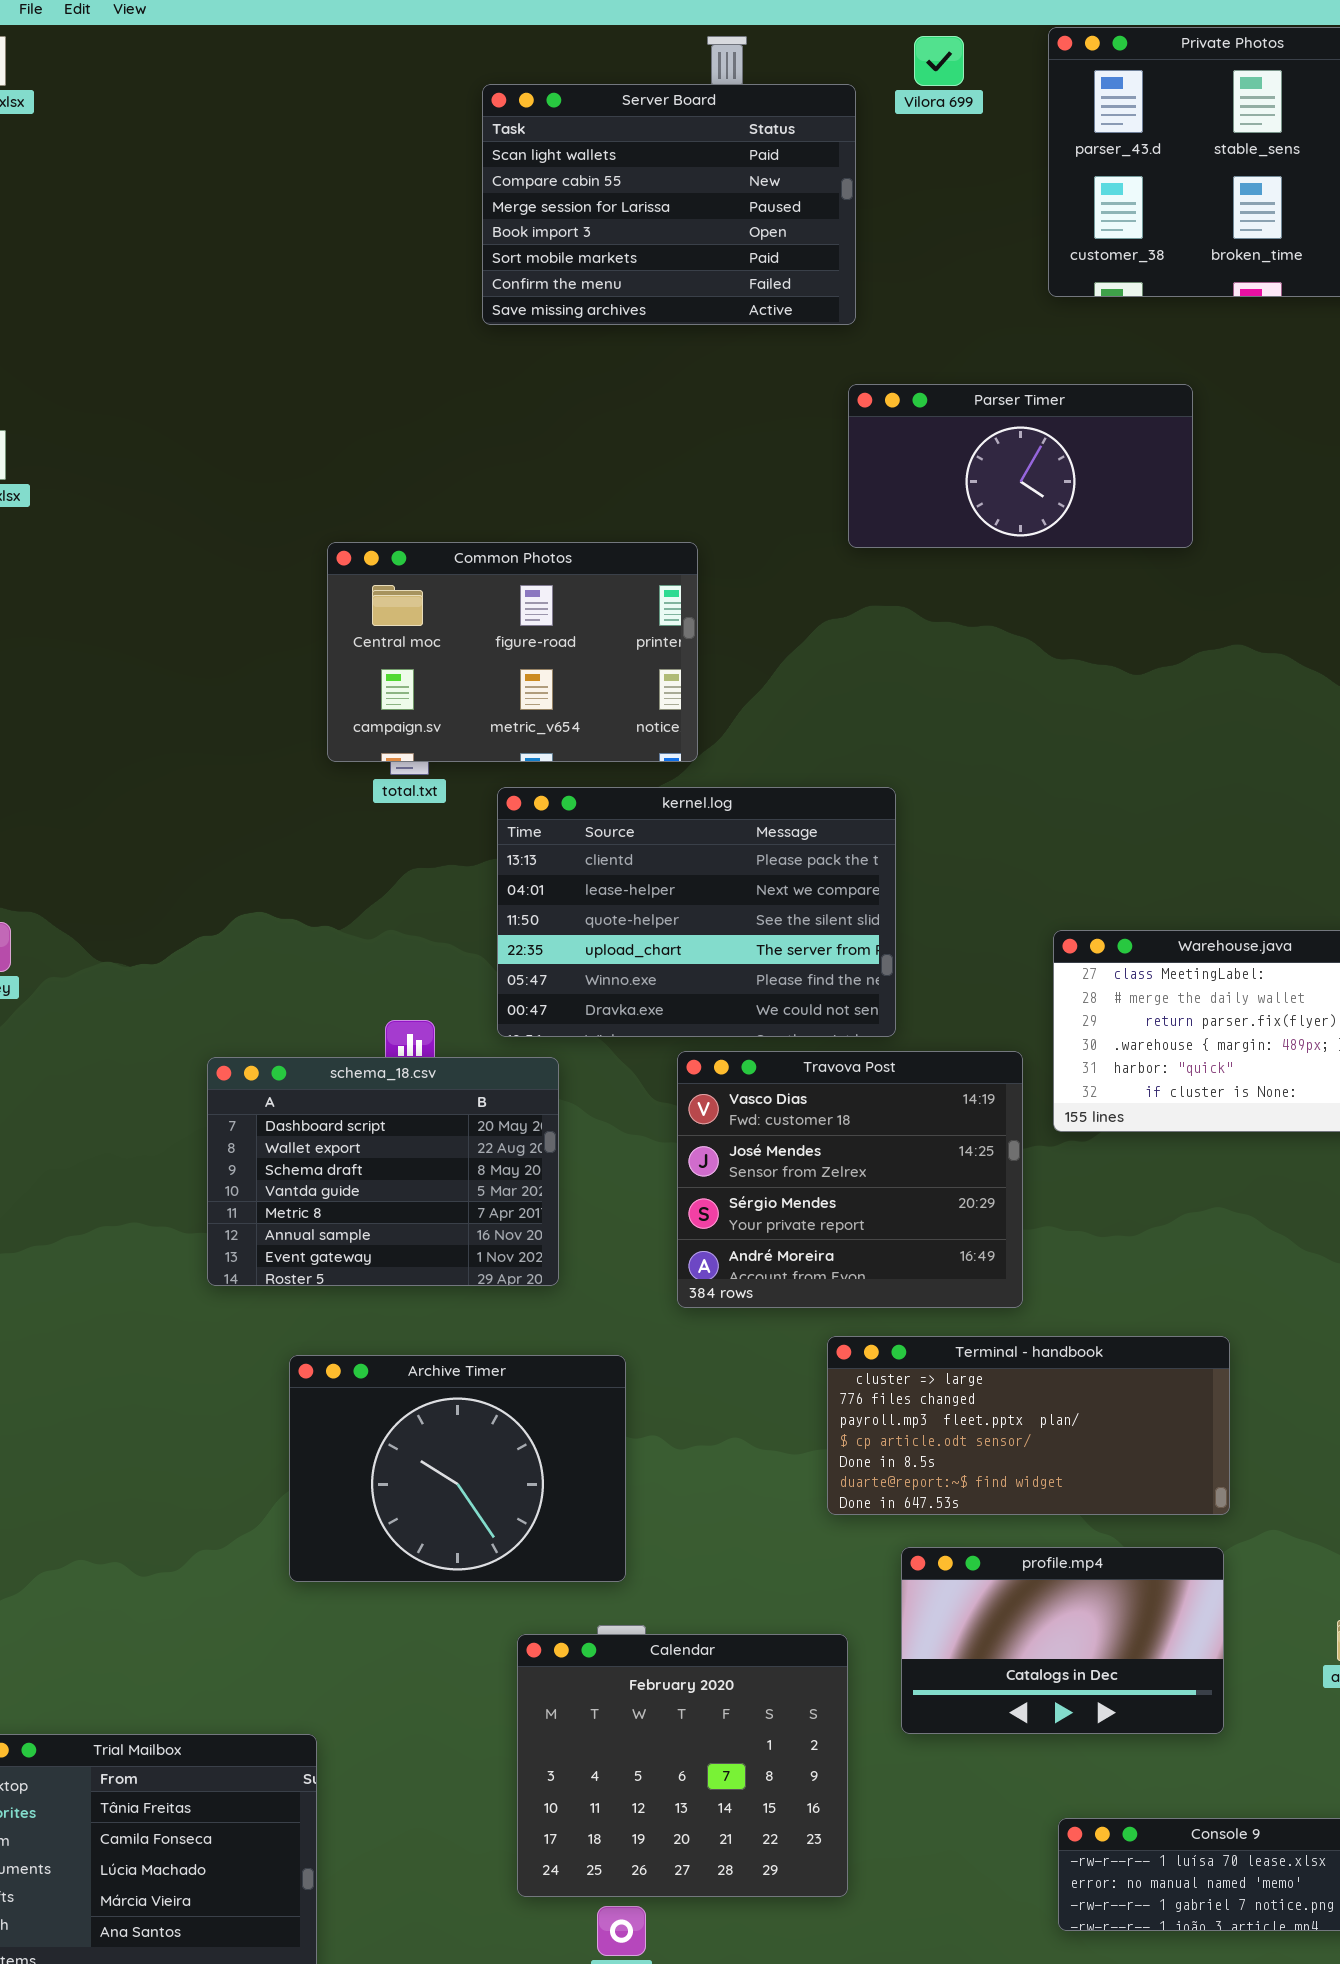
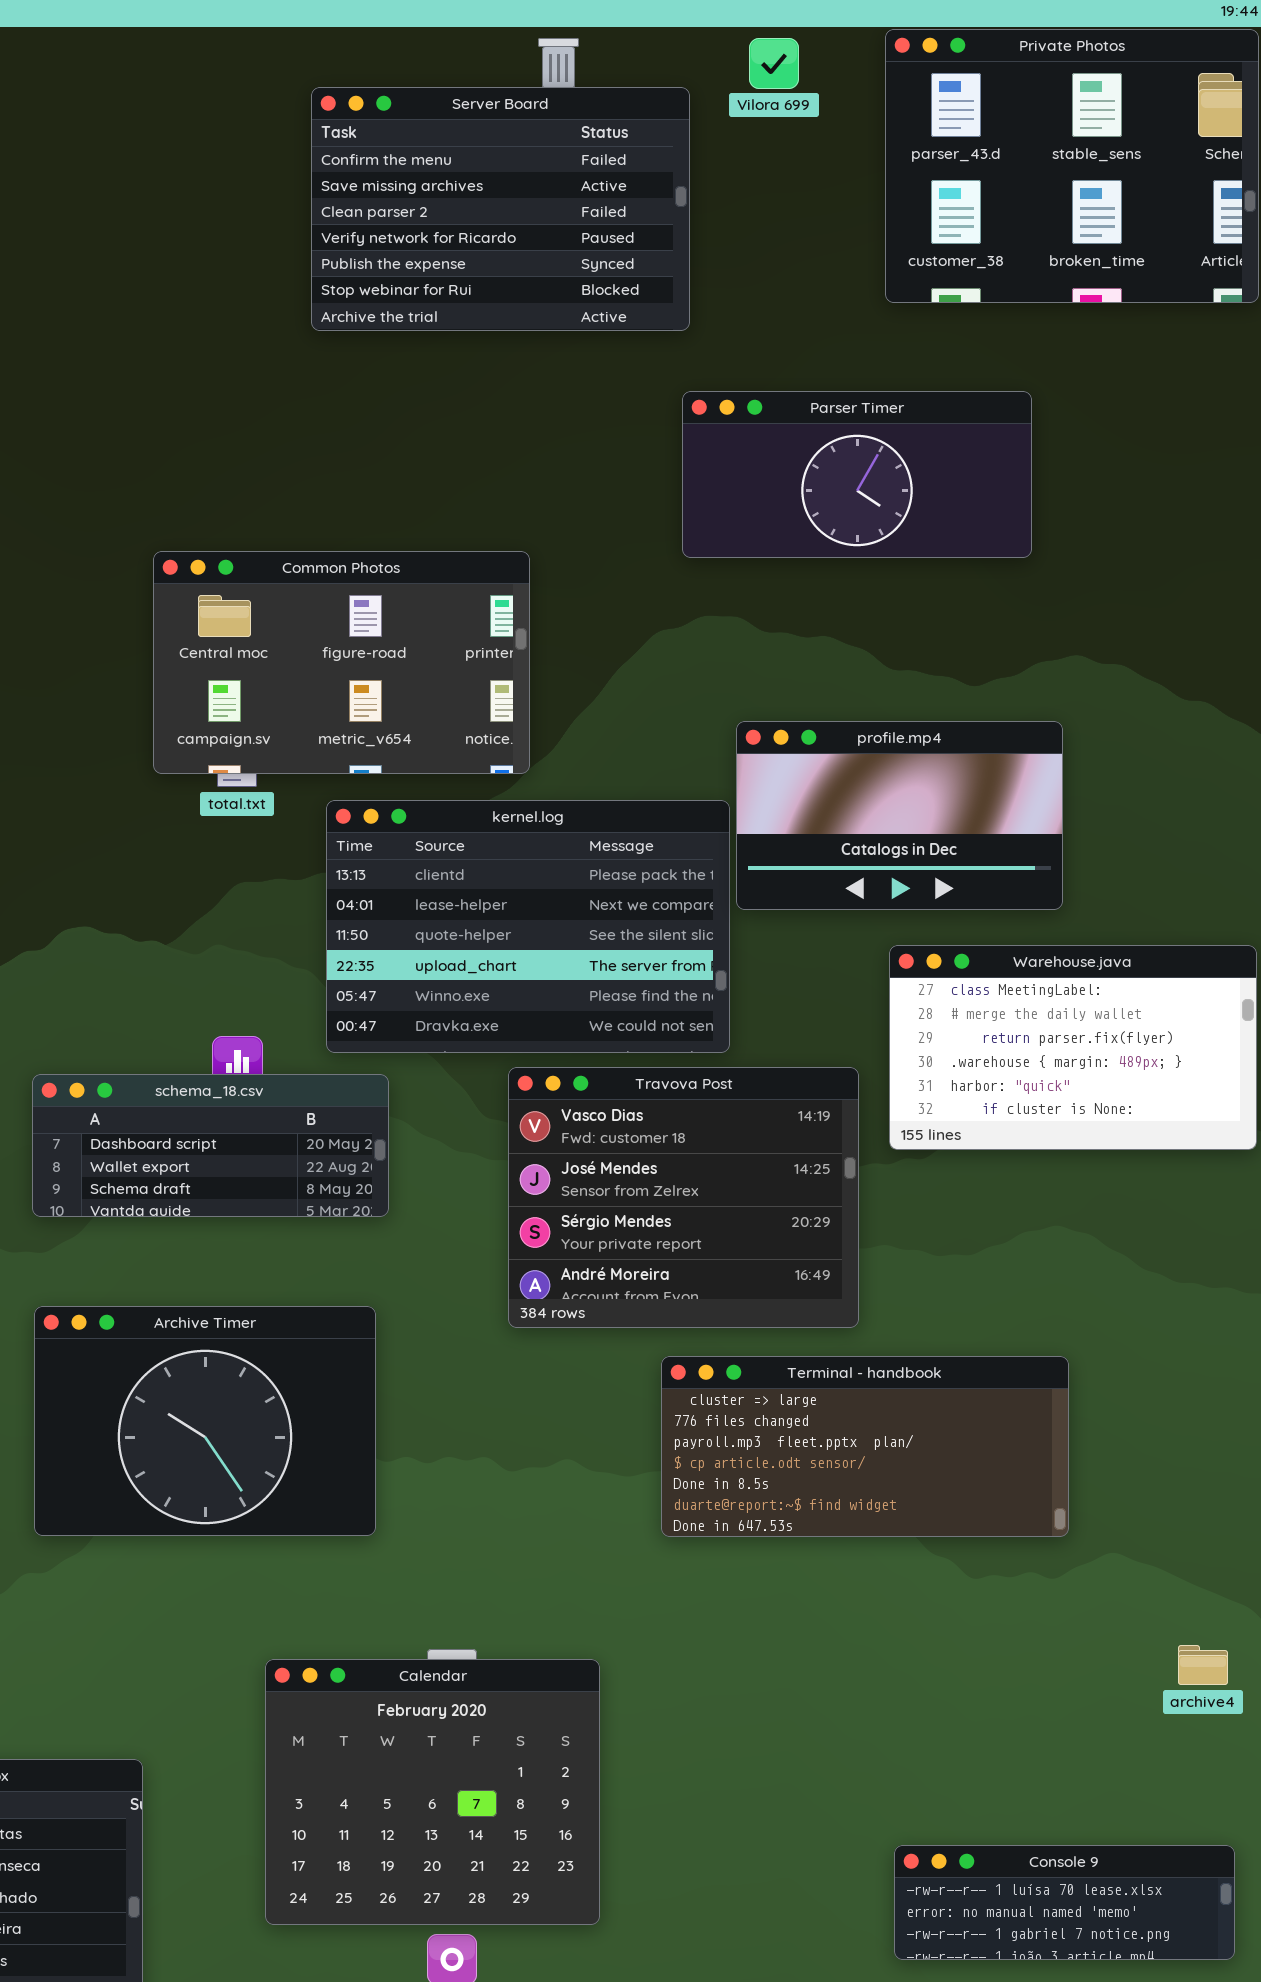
Server Board: [482,84,856,325] -> [311,87,690,331], scrolled down 5 rows
schema_18.csv: [207,1057,559,1286] -> [32,1074,389,1217], resized
Archive Timer: [289,1355,626,1582] -> [34,1306,376,1536], moved
profile.mp4: [901,1547,1224,1734] -> [736,721,1063,910], moved
Calendar: [517,1634,848,1897] -> [265,1659,600,1925], moved

